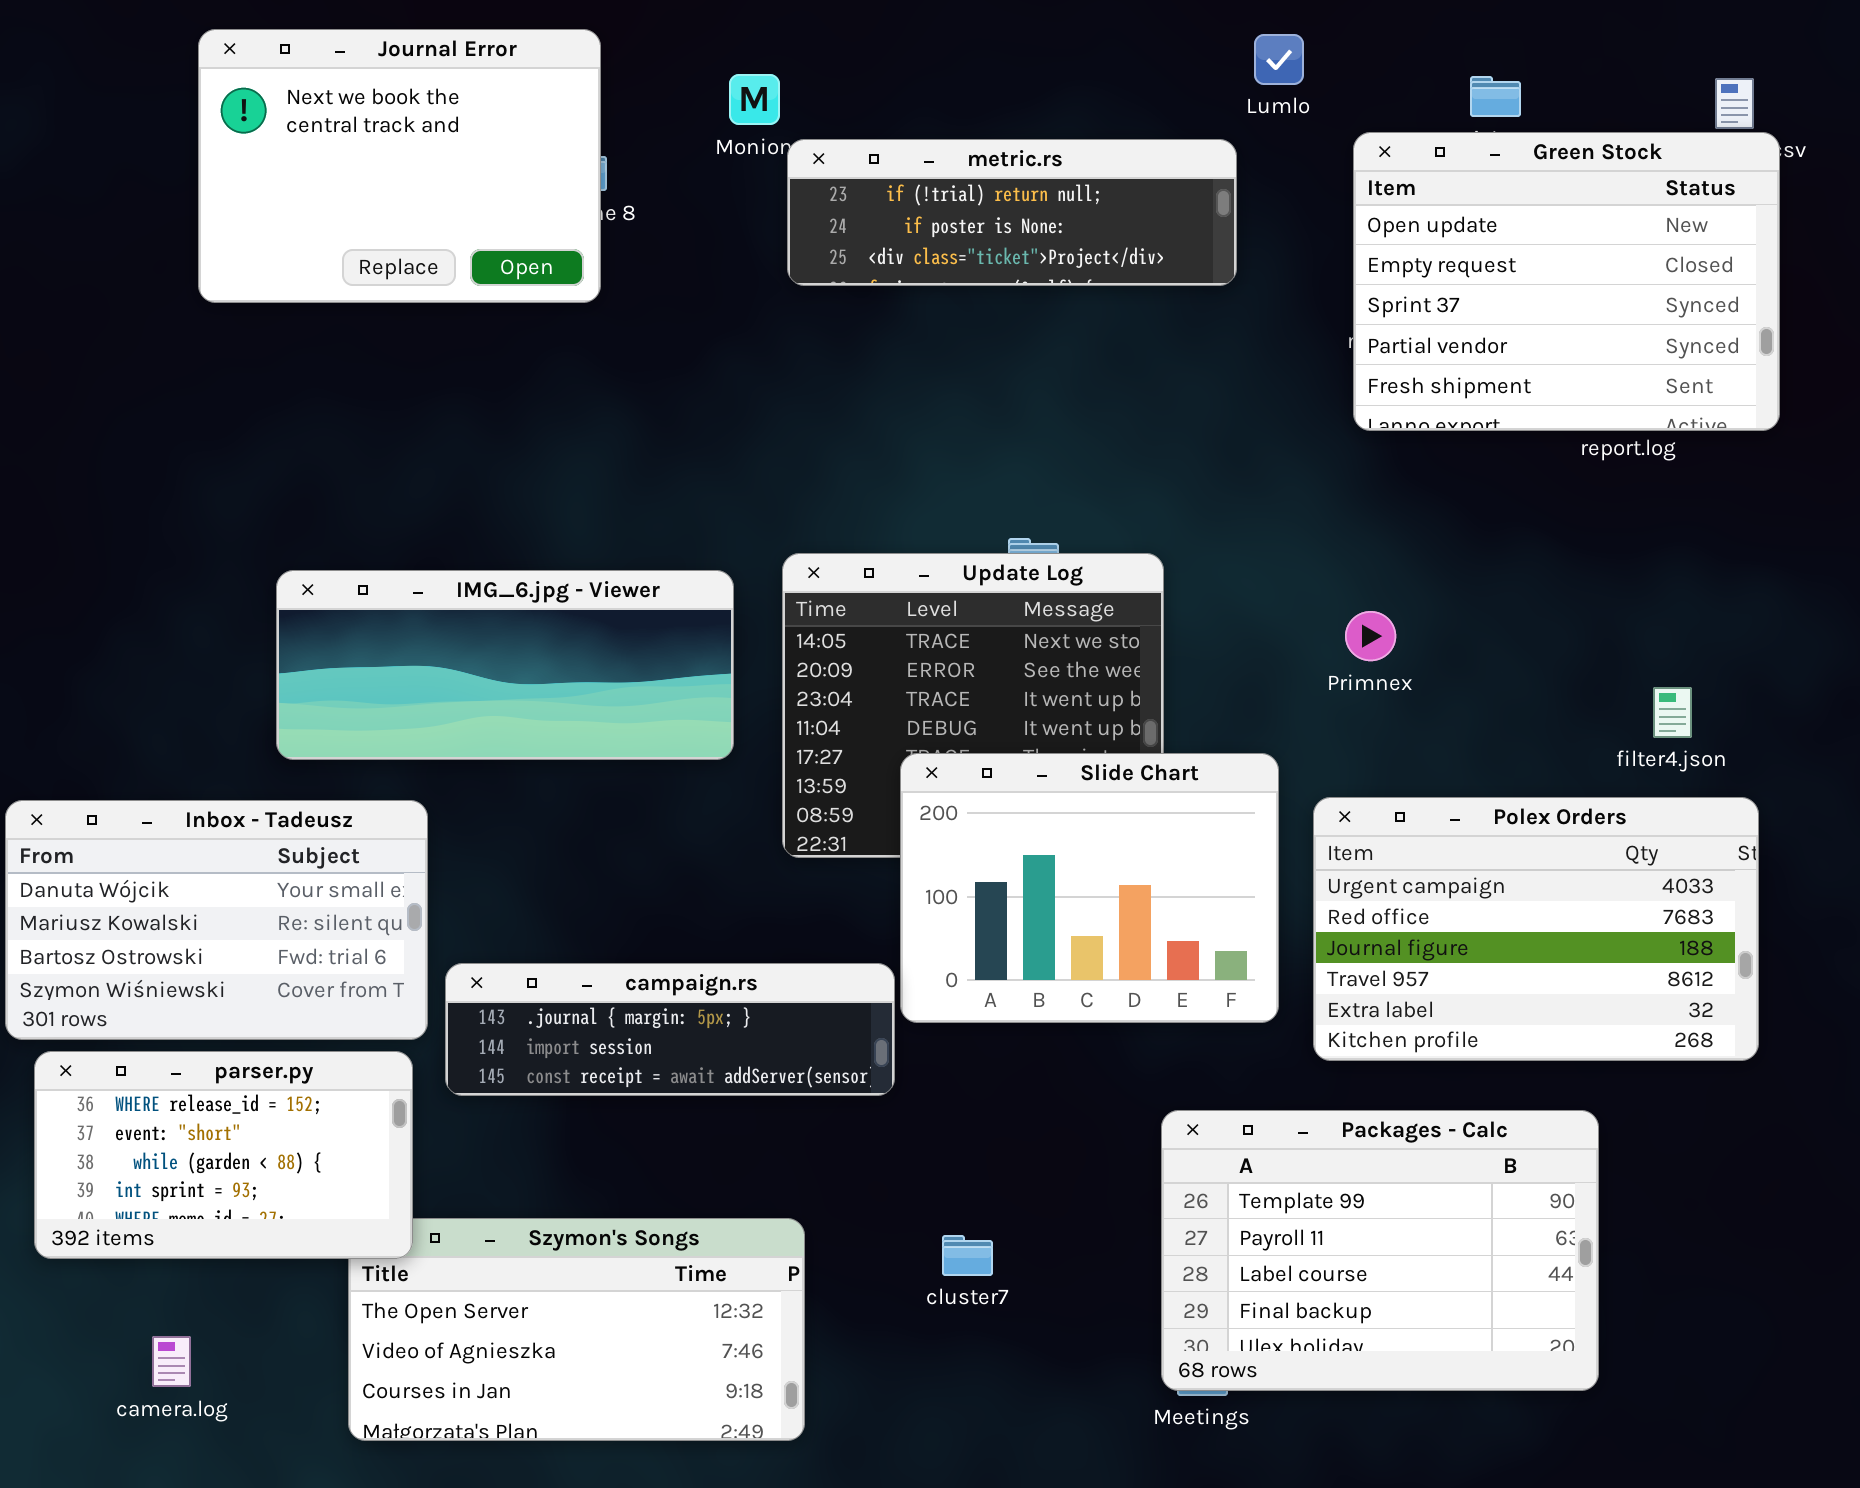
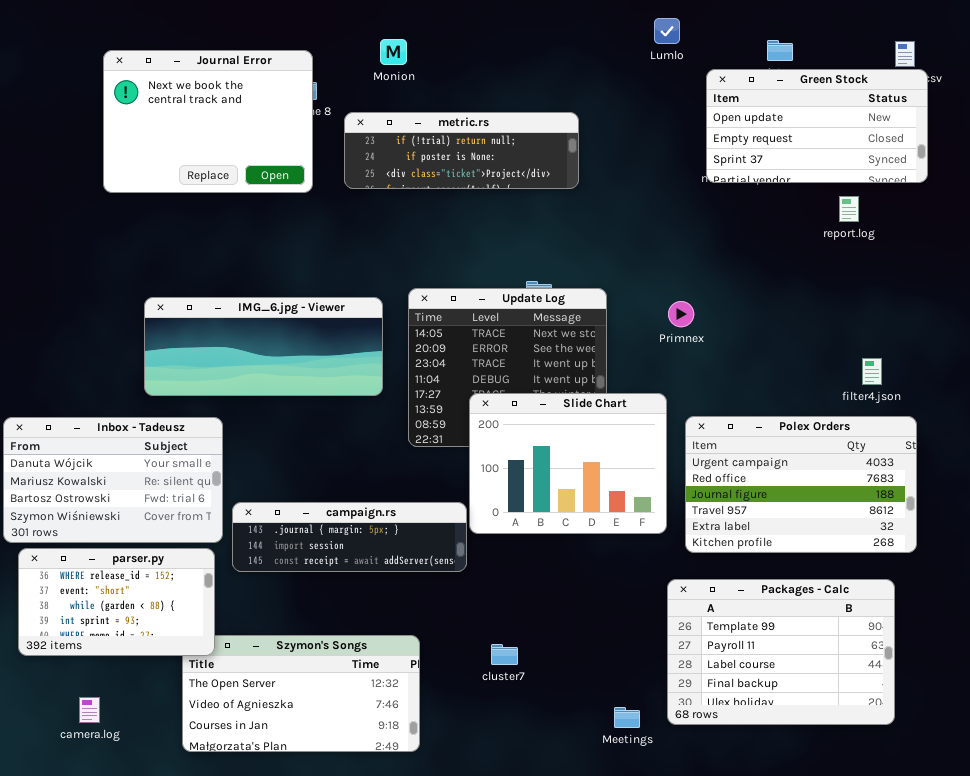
Journal Error: [198,29,601,303] -> [103,50,313,193], moved
Green Stock: [1353,132,1780,431] -> [706,69,928,183], resized
metric.rs: [787,139,1237,286] -> [344,112,579,189], moved
Primnex: [1345,611,1396,661] -> [668,301,694,327], moved
Packages - Calc: [1161,1110,1599,1391] -> [667,579,895,725], moved

